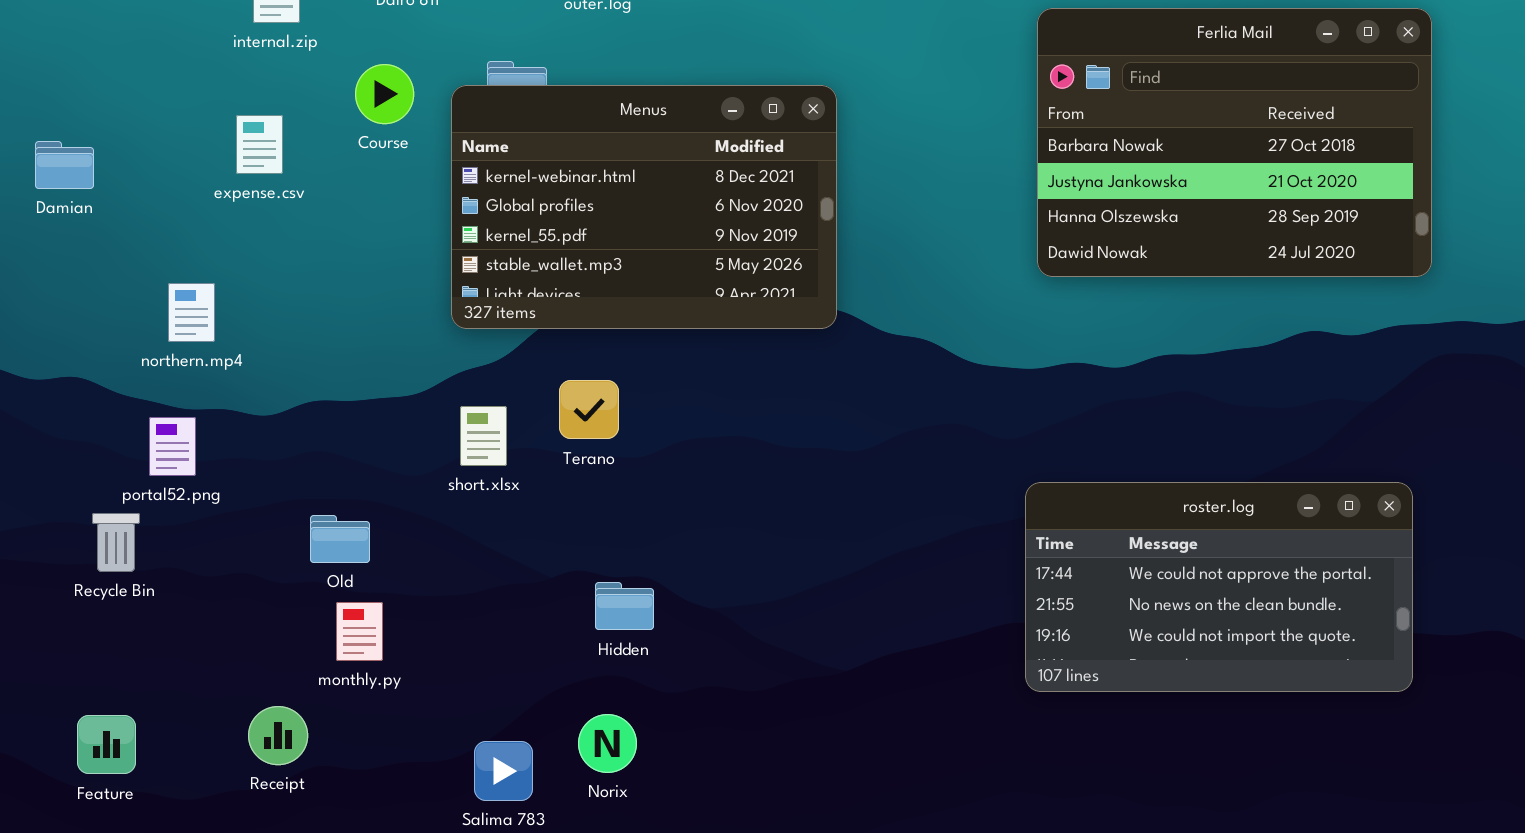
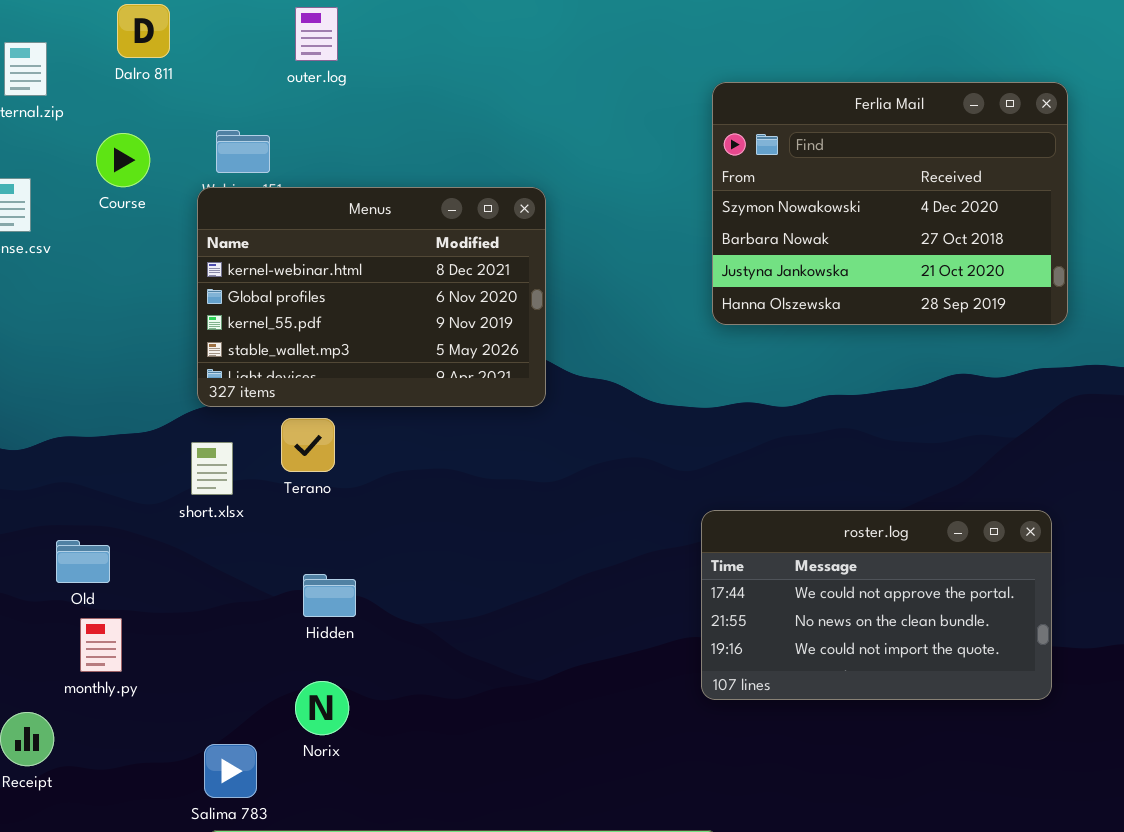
Ferlia Mail: [1037,8,1432,277] -> [712,82,1068,325], scrolled up 1 row
Menus: [451,85,837,329] -> [197,187,546,407], moved
Hidden: [595,582,654,630] -> [303,574,356,617], moved
Norix: [578,714,637,773] -> [295,681,349,735], moved

